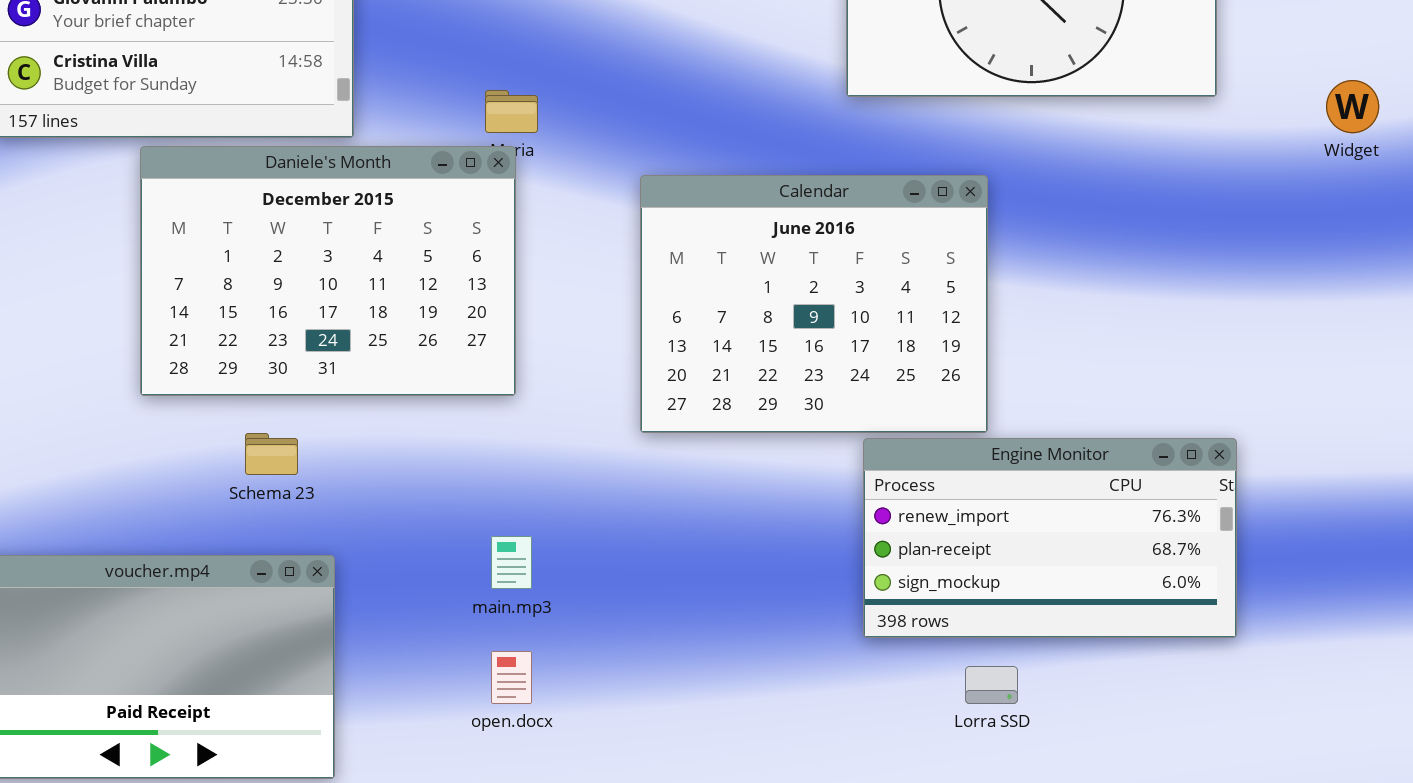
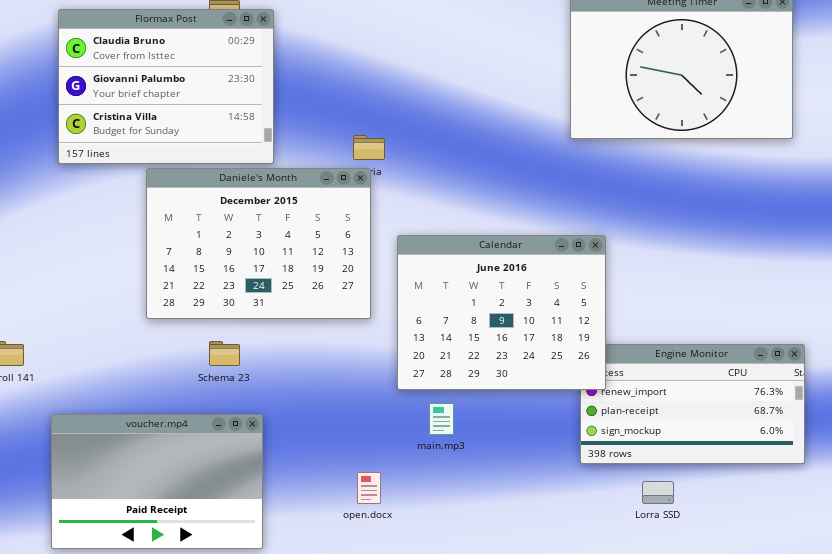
Calendar: [640,175,988,433] -> [397,235,606,390], moved
main.mp3: [491,536,532,589] -> [429,403,454,435], moved

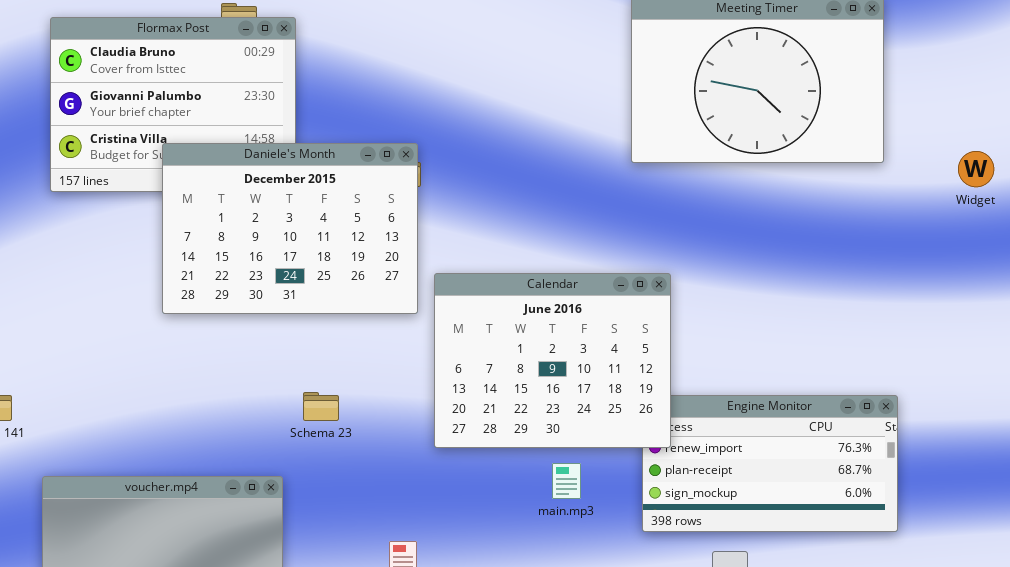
Daniele's Month: [146,168,371,319] -> [162,143,418,314], moved
Schema 23: [209,341,240,366] -> [303,392,339,421], moved
main.mp3: [429,403,454,435] -> [552,463,581,499], moved

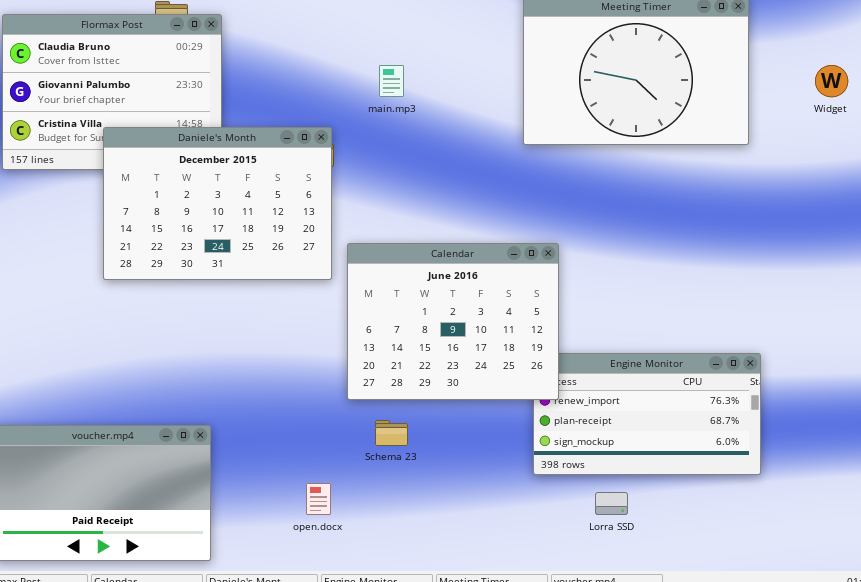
Widget: [958,151,994,187] -> [815,65,848,97], moved
Schema 23: [303,392,339,421] -> [375,420,408,446], moved
main.mp3: [552,463,581,499] -> [379,65,404,97], moved

